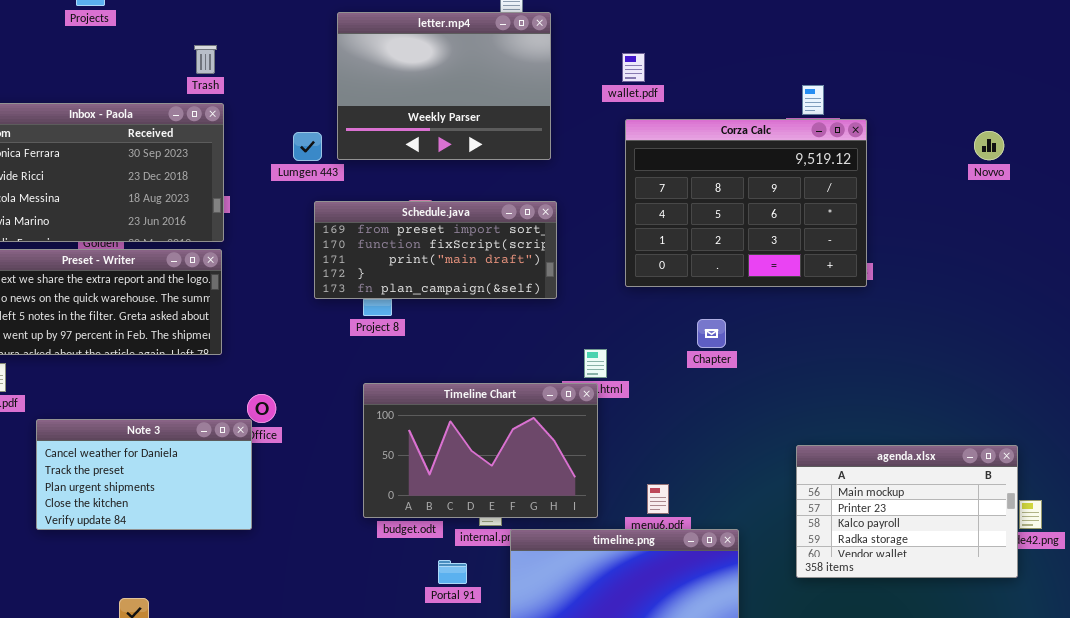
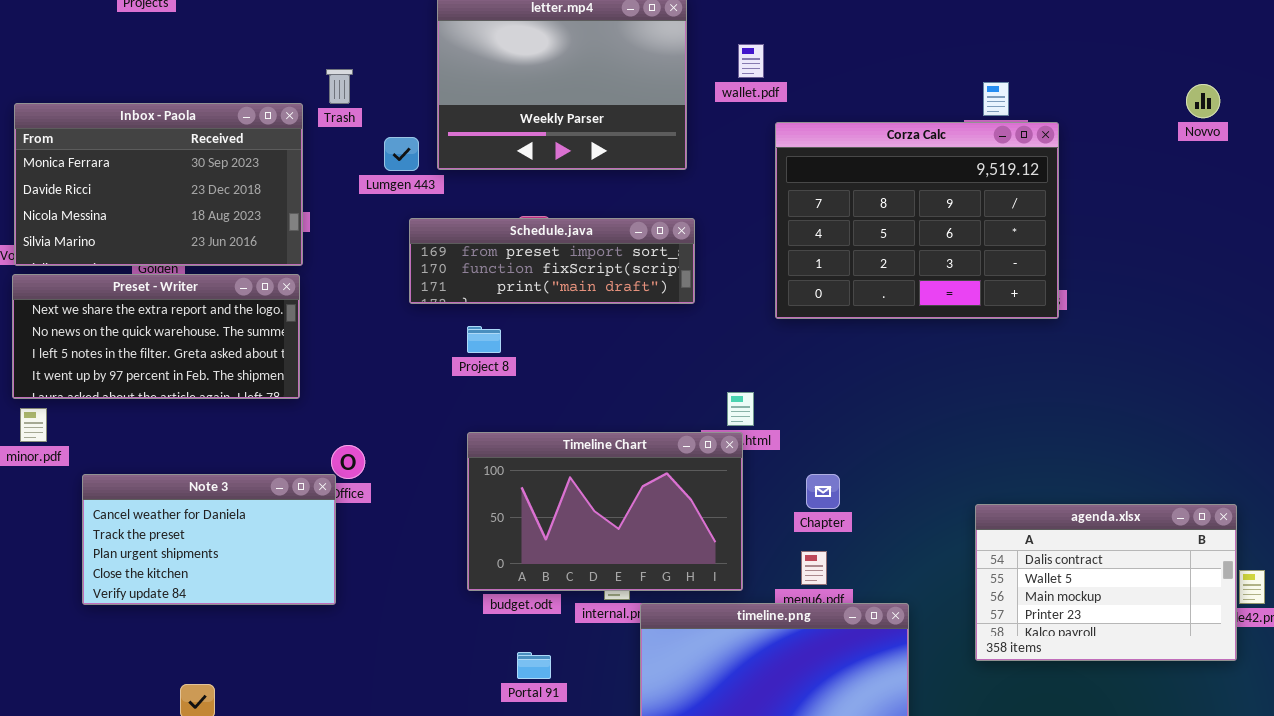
Trash: [194,45,217,74] -> [326,69,353,104], moved
wallet.pdf: [622,53,645,82] -> [738,44,764,78], moved
Novvo: [974,131,1004,160] -> [1186,84,1220,118], moved
Schedule.java: [314,201,557,299] -> [409,218,695,304], resized
Chapter: [697,319,726,348] -> [806,474,840,509], moved
agenda.xlsx: [796,445,1018,578] -> [975,504,1237,661], scrolled up 2 rows
Portal 91: [438,560,467,584] -> [517,652,551,679], moved

